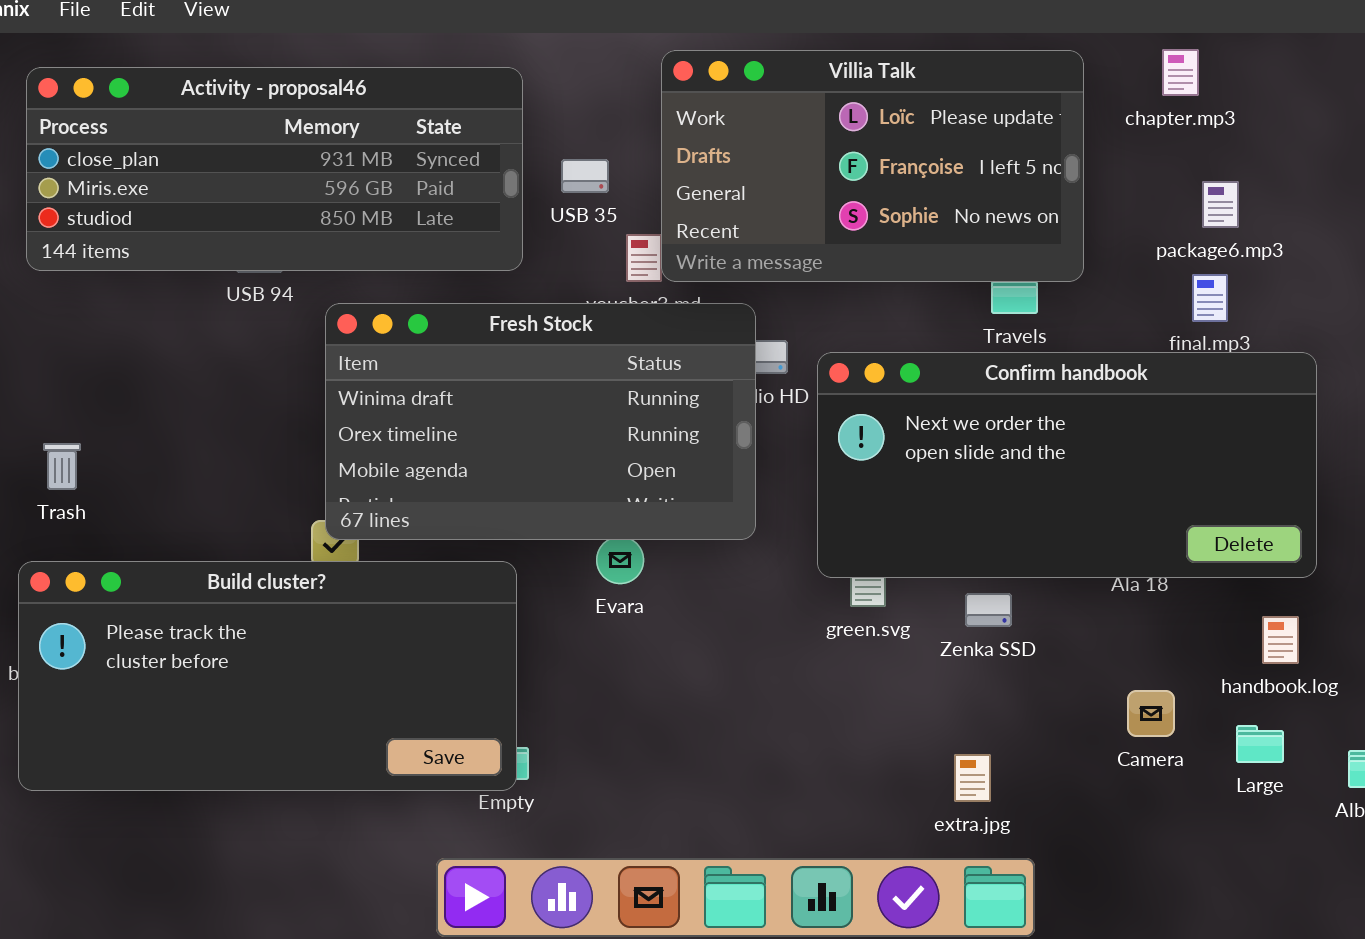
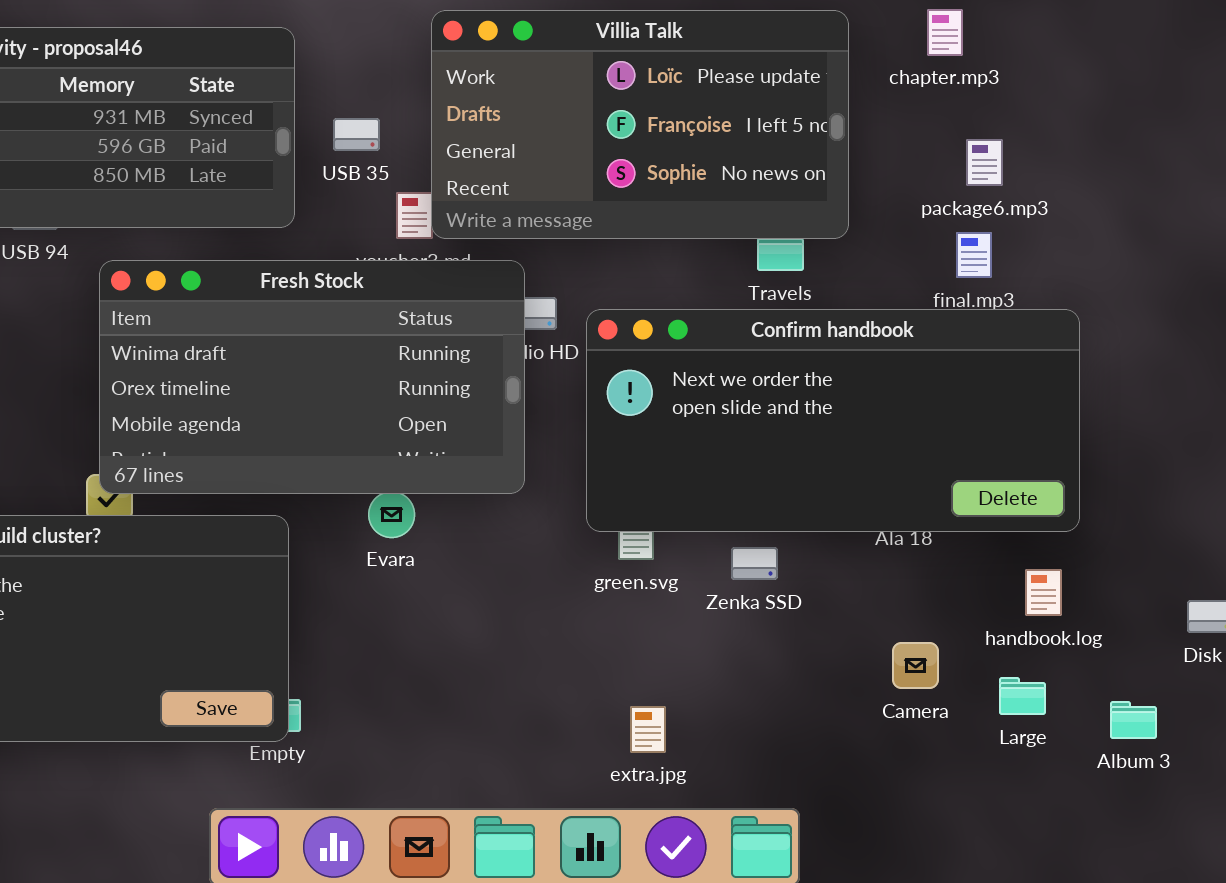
extra.jpg: [954,754,991,802] -> [630,706,666,753], moved

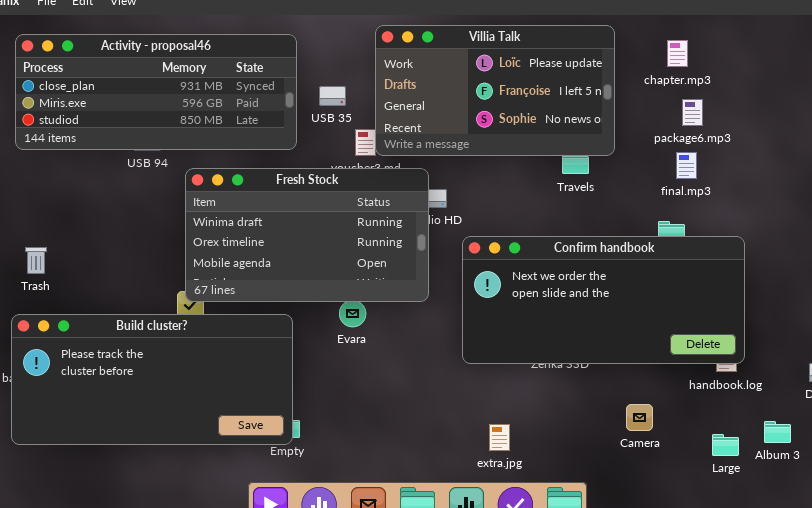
chapter.mp3: [927,9,963,56] -> [667,40,688,67], moved
Confirm handbook: [586,309,1080,532] -> [462,236,745,364], moved
Camera: [892,642,939,689] -> [626,404,653,431], moved
Large: [999,677,1046,715] -> [712,434,739,456], moved

